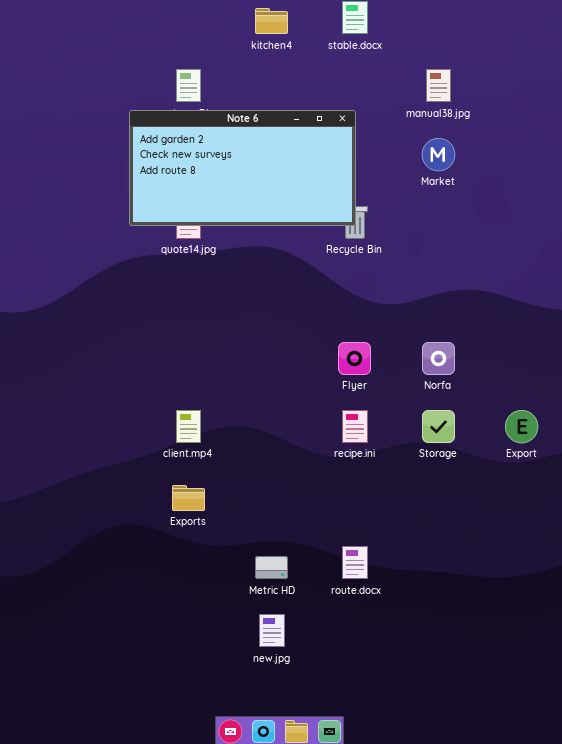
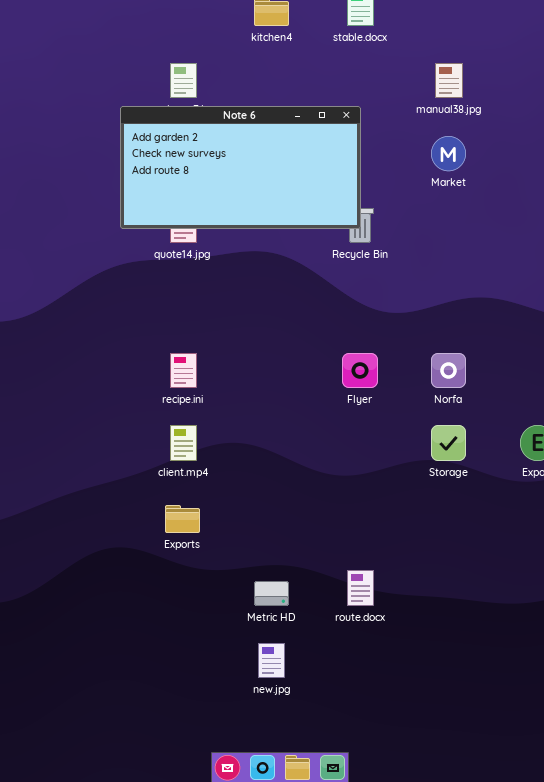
recipe.ini: [342,410,368,443] -> [170,353,197,388], moved

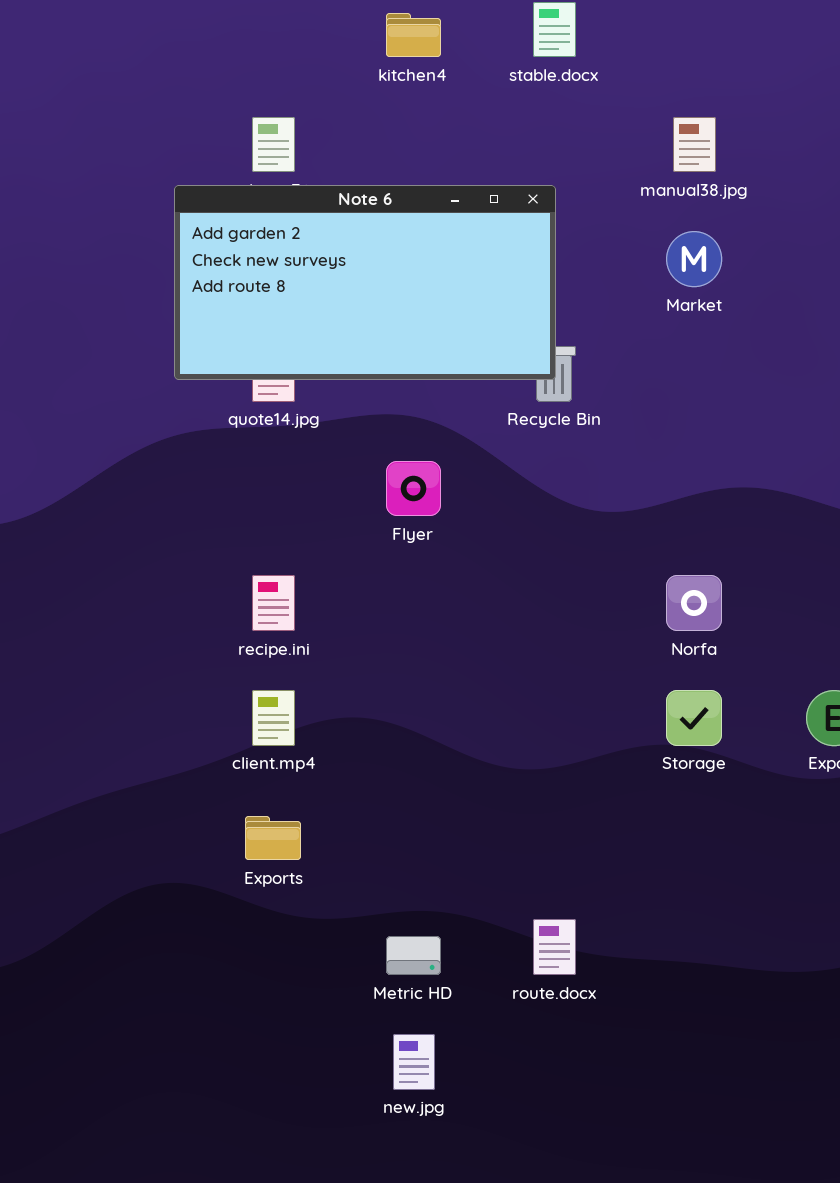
Flyer: [342,353,378,388] -> [386,461,441,516], moved

